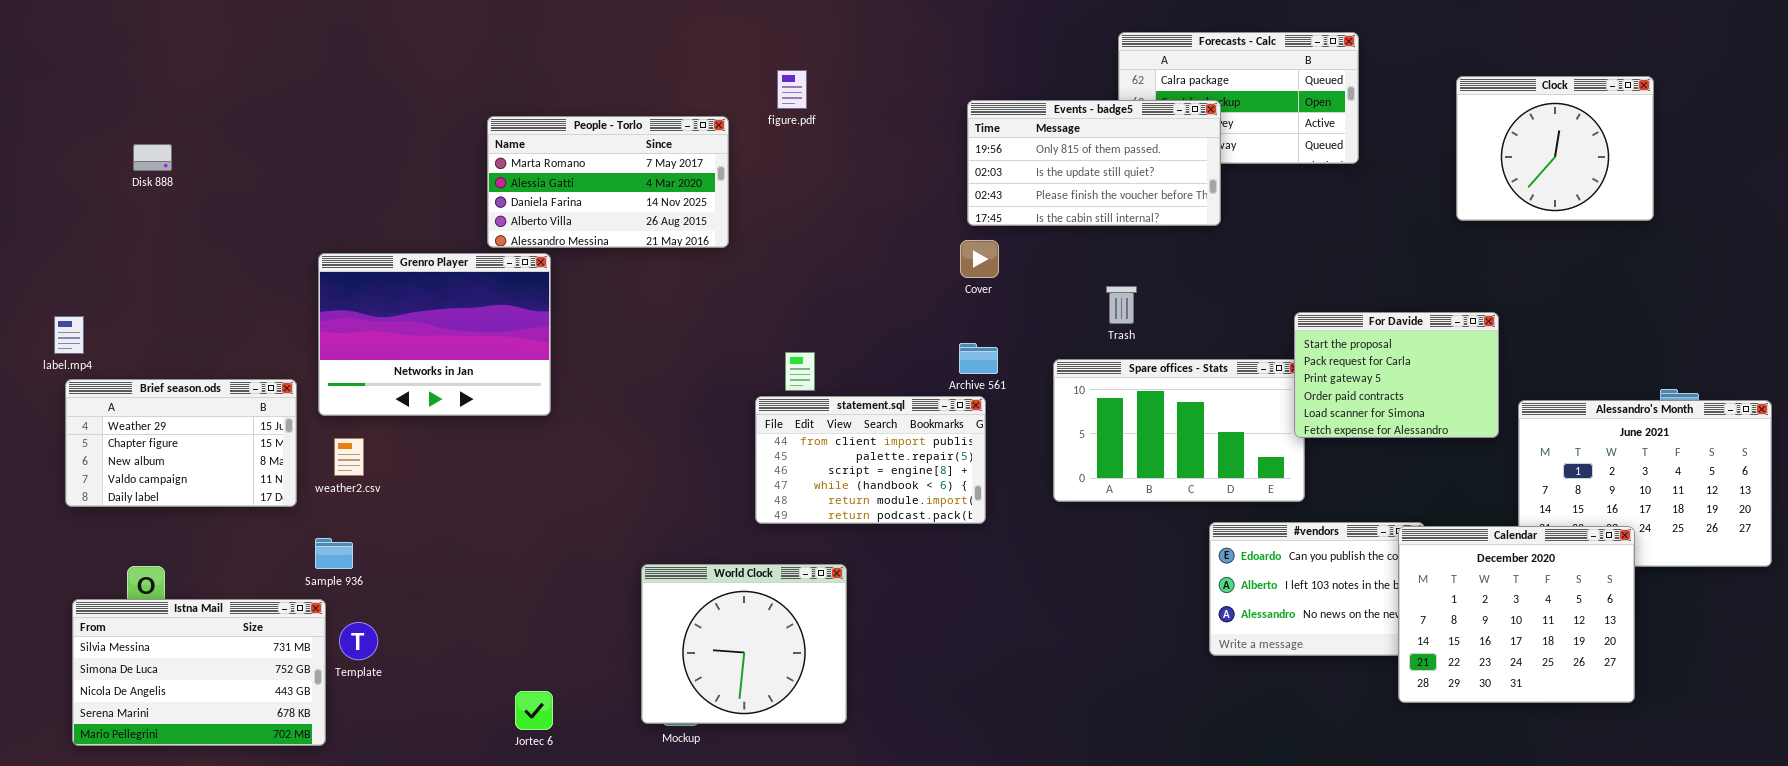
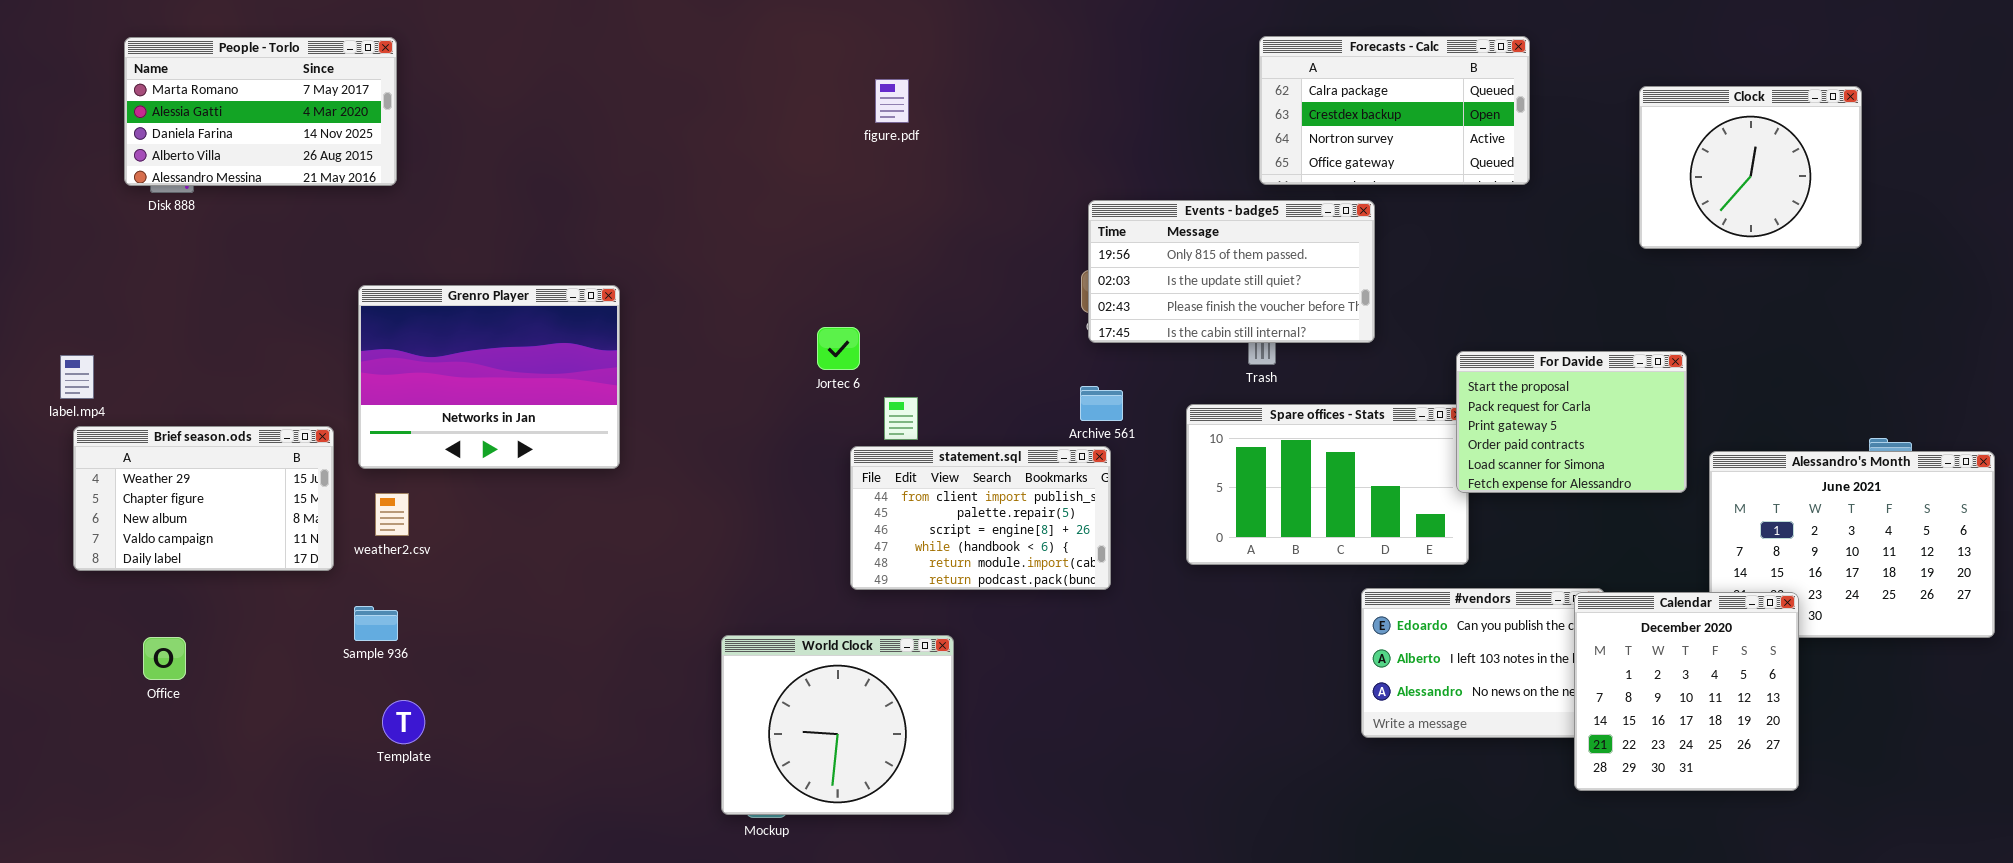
Events - badge5: [967,100,1221,226] -> [1088,200,1375,343], moved
People - Torlo: [487,116,729,248] -> [124,37,397,186], moved
Calendar: [1398,526,1635,703] -> [1574,592,1799,791], resized
Istna Mail: [72,599,326,746] -> none, closed
Jortec 6: [515,691,553,730] -> [817,327,860,370], moved

